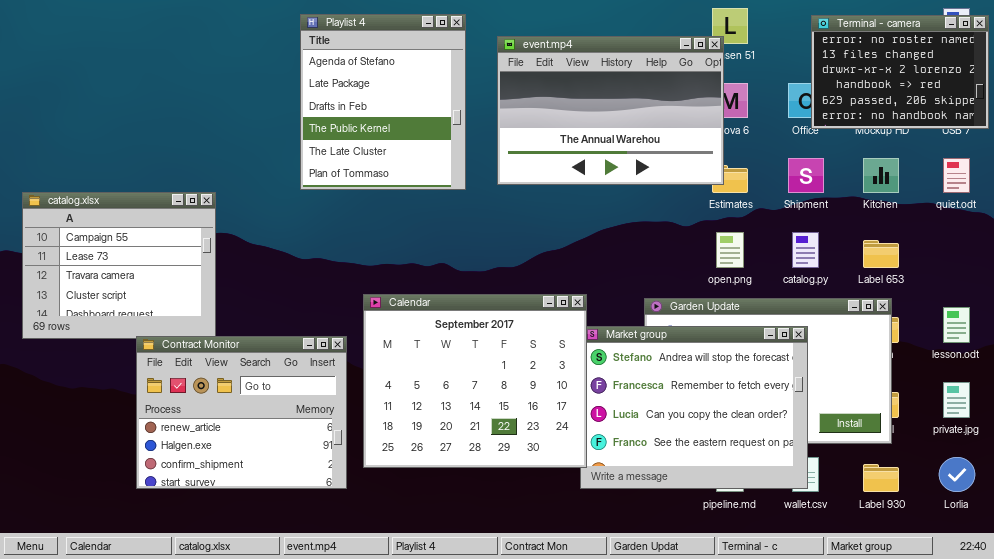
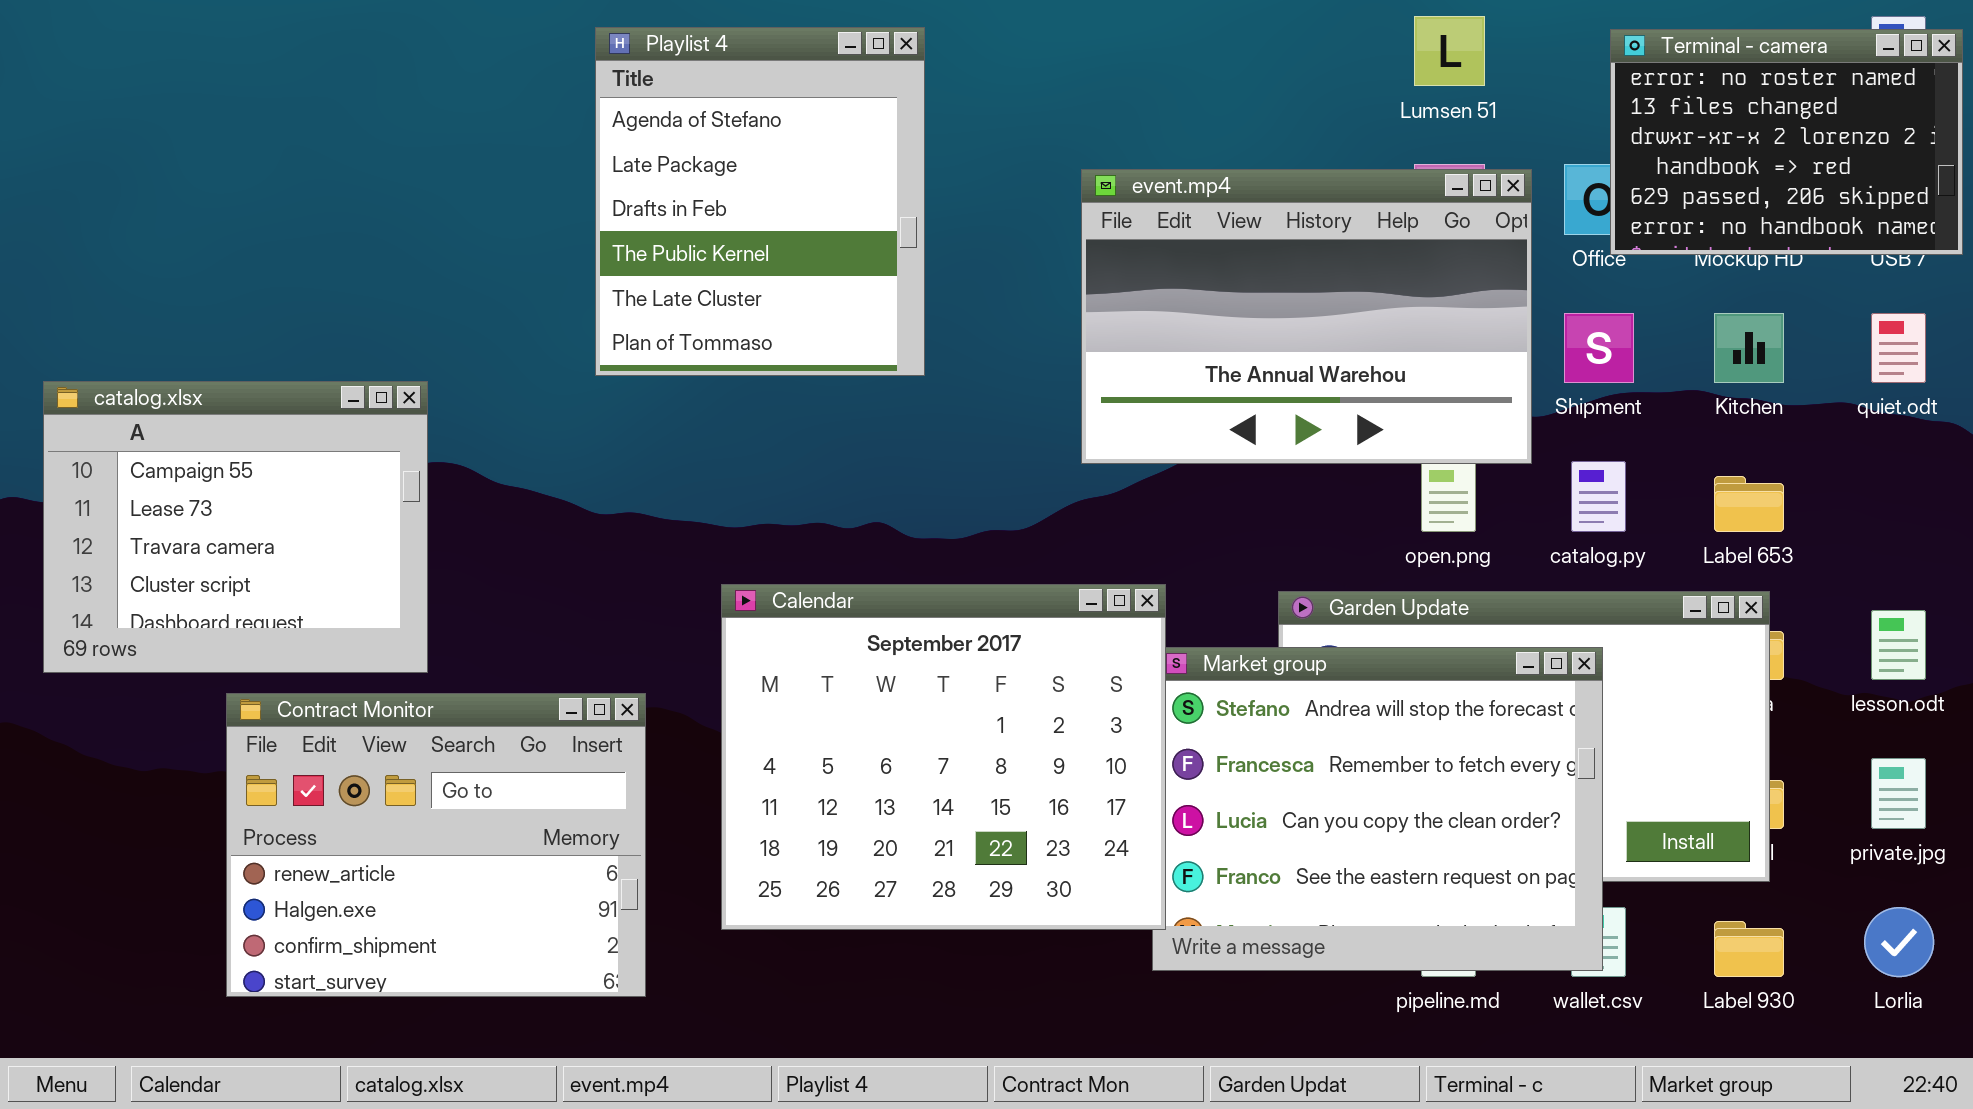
event.mp4: [497,36,724,185] -> [1081,169,1532,464], moved
Contract Monitor: [136,336,347,489] -> [226,693,646,997], moved

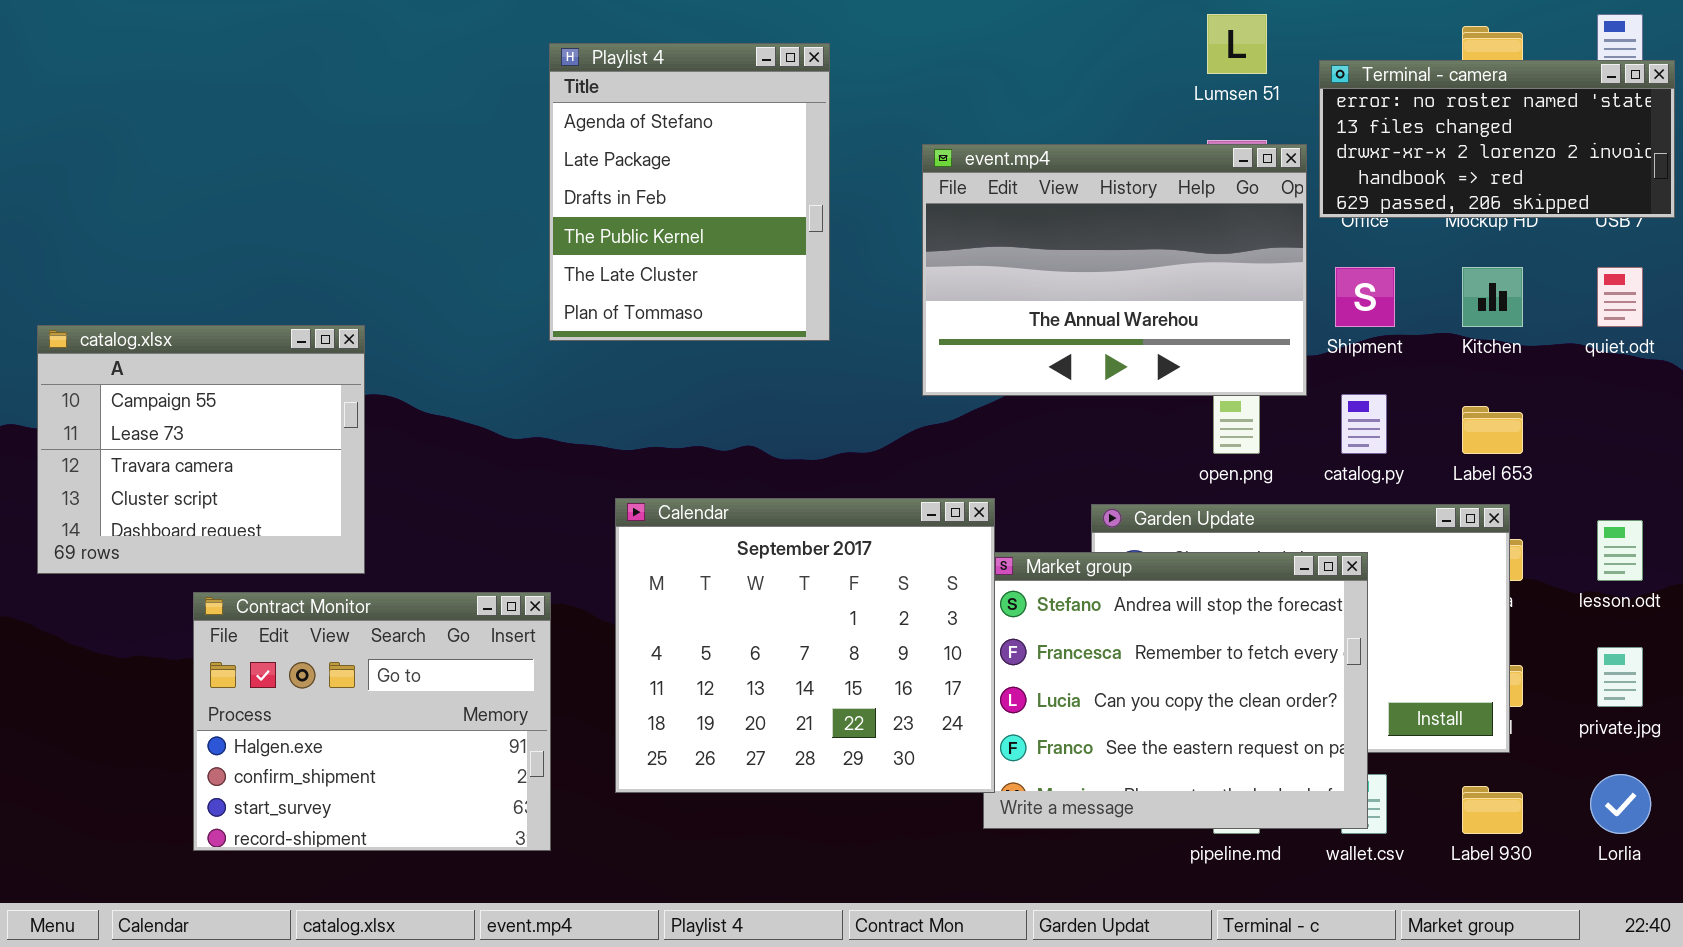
Playlist 4: [595,27,925,376] -> [549,43,830,341], moved
Terminal - camera: [1610,29,1963,255] -> [1319,60,1675,218], resized
Contract Monitor: [226,693,646,997] -> [193,592,551,851], scrolled down 1 row

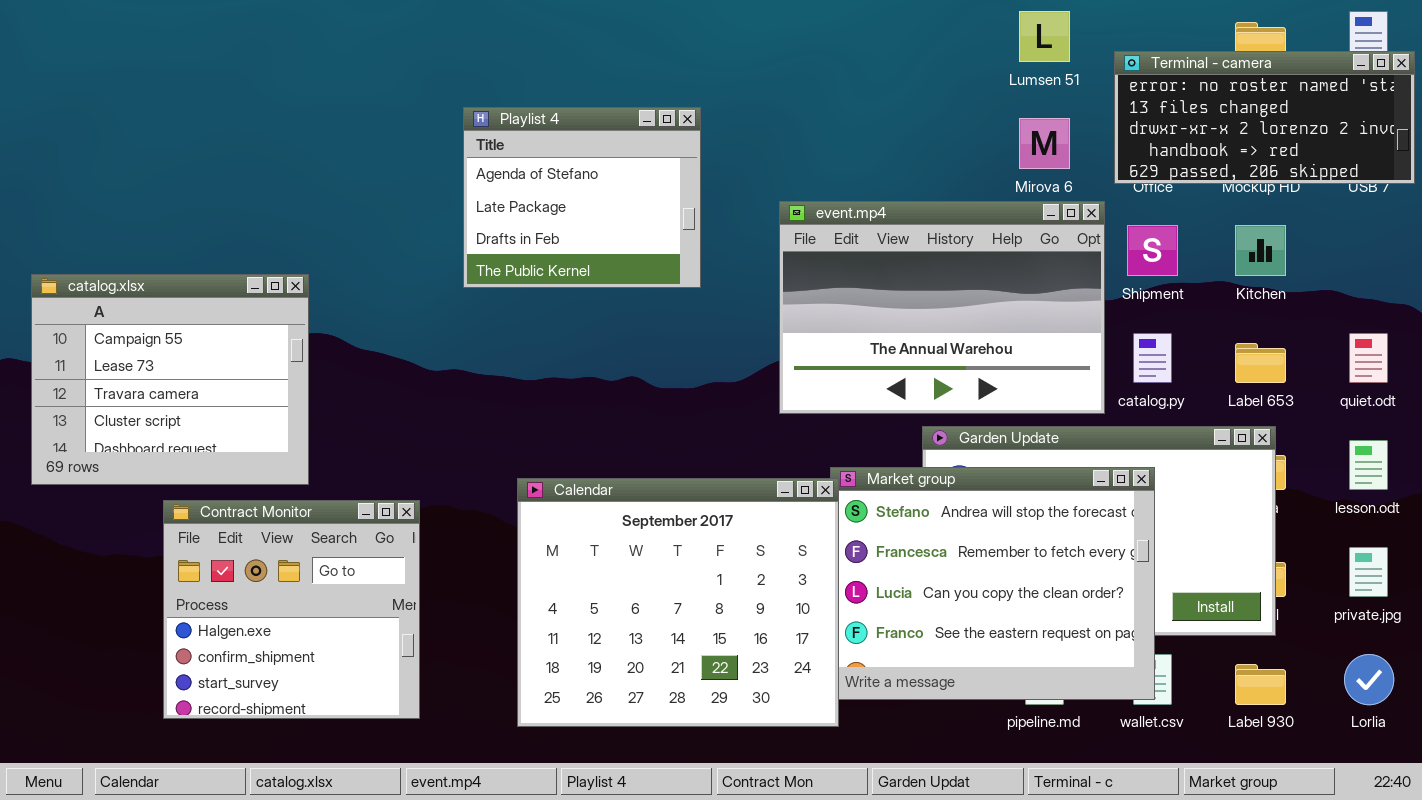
Playlist 4: [549,43,830,341] -> [463,107,701,288], resized
event.mp4: [922,144,1307,396] -> [779,201,1105,414], moved
quiet.odt: [1597,267,1643,327] -> [1349,333,1388,383], moved
Calendar: [615,498,995,793] -> [517,478,839,727], moved
Contract Monitor: [193,592,551,851] -> [163,500,420,719], resized

